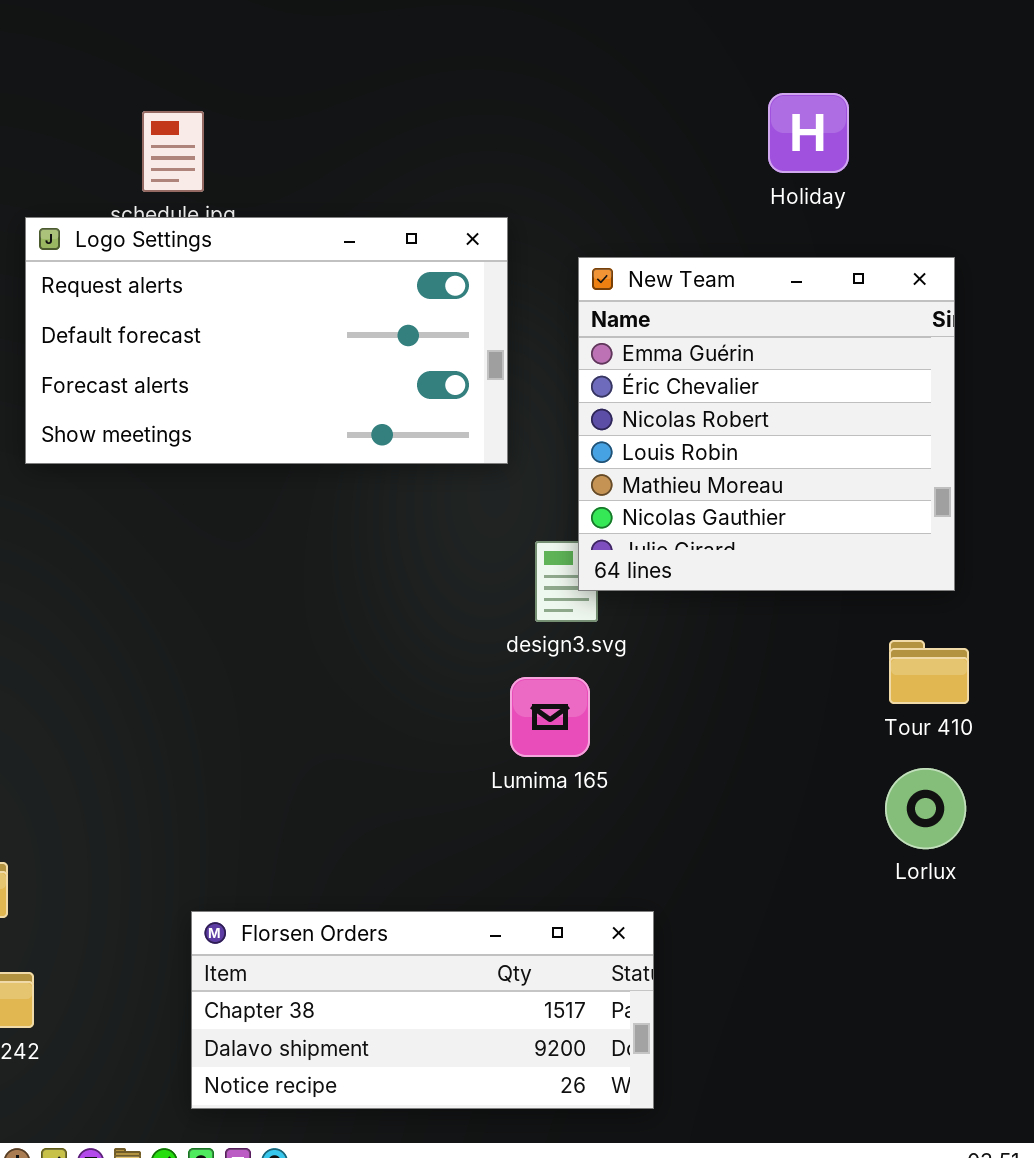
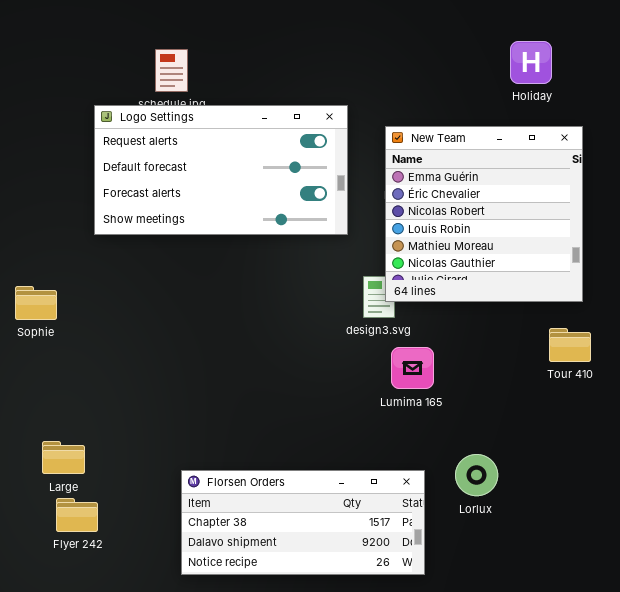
Holiday: [768,93,849,173] -> [510,41,552,84], moved
Lumima 165: [510,677,590,757] -> [391,347,434,389], moved
Lorlux: [885,768,966,849] -> [455,454,498,496], moved

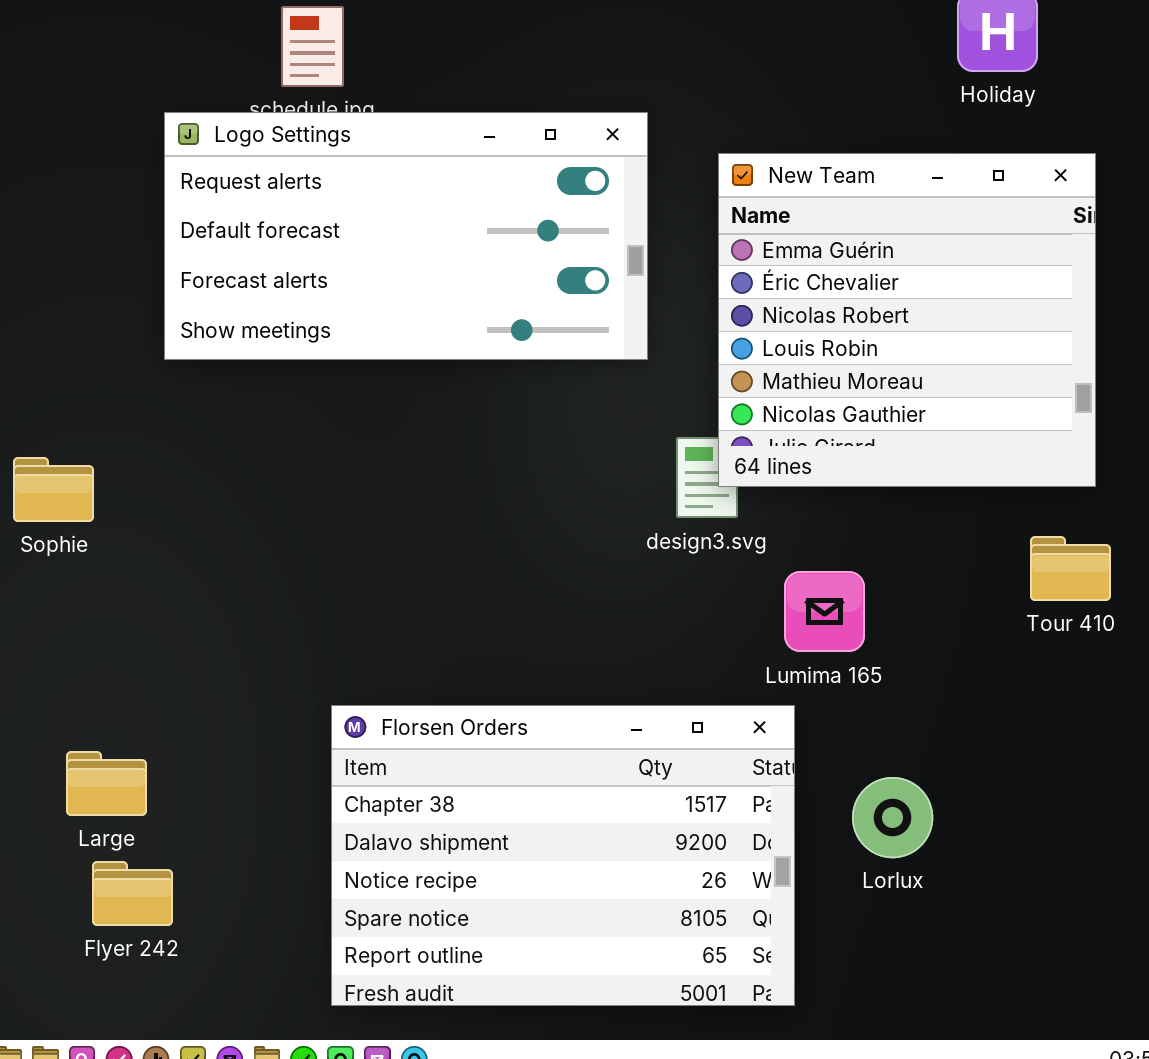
Lumima 165: [391,347,434,389] -> [784,571,865,652], moved
Florsen Orders: [181,470,425,575] -> [331,705,795,1006], resized

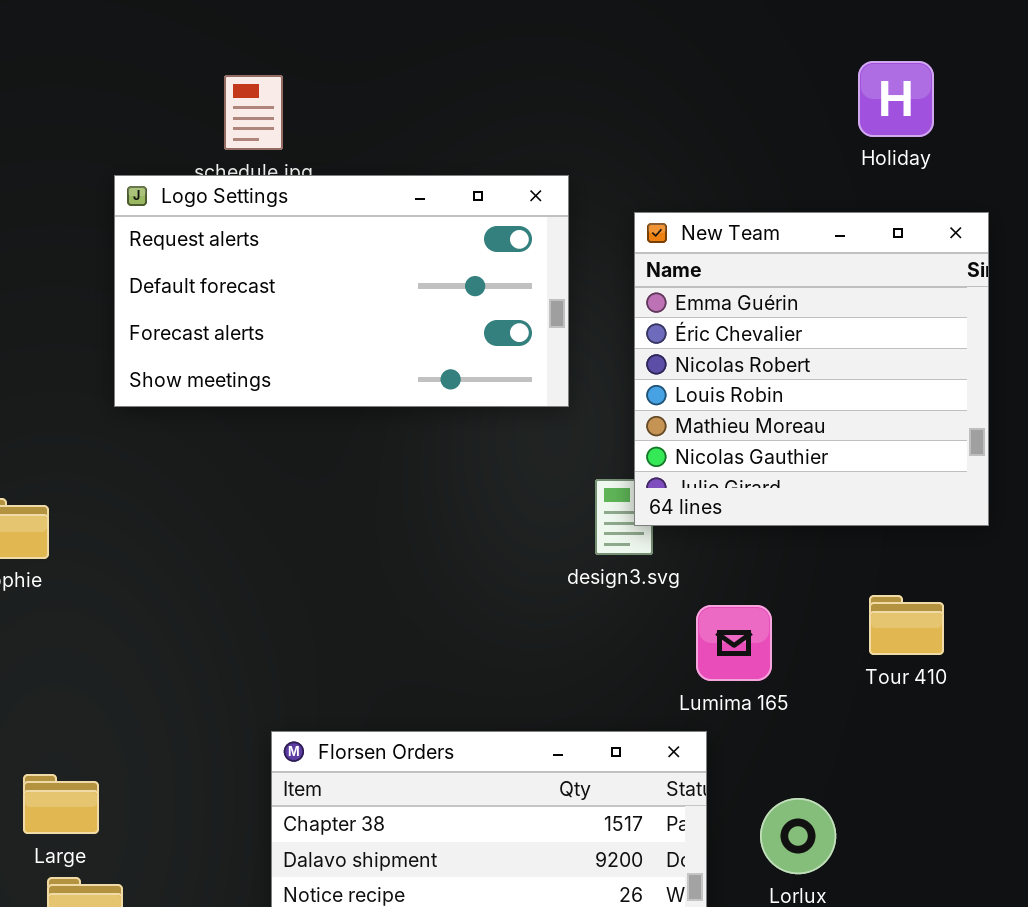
Tour 410: [1030,536,1111,601] -> [869,595,944,655], moved

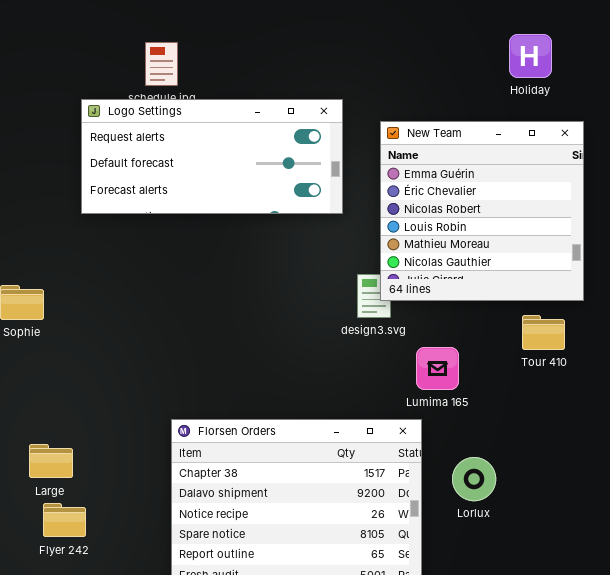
Logo Settings: [114,175,569,407] -> [81,99,343,214], resized
Tour 410: [869,595,944,655] -> [522,315,565,350], moved

